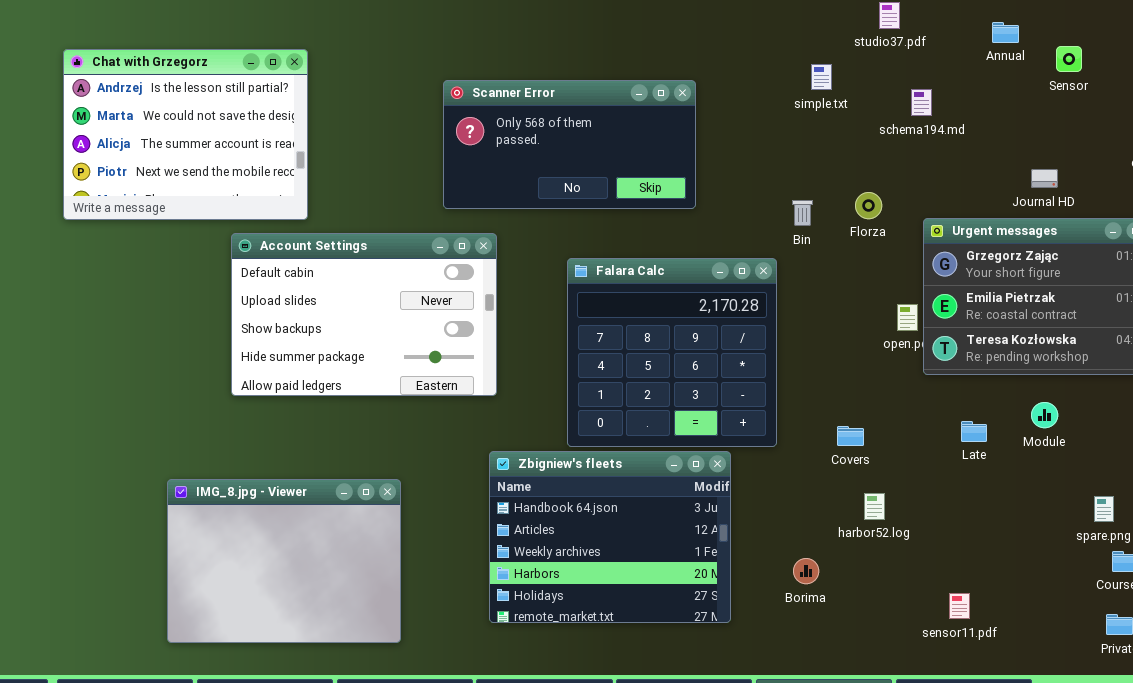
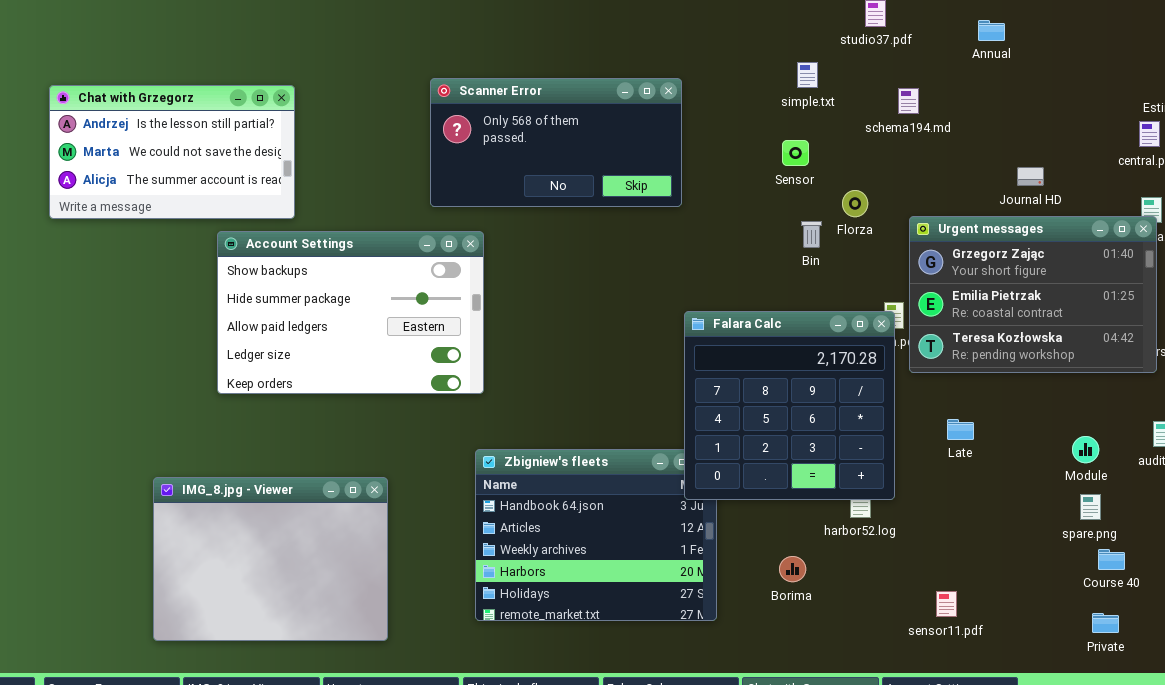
Sensor: [1056,46,1082,72] -> [782,140,809,166], moved
Chat with Grzegorz: [63,49,308,220] -> [49,85,295,219], resized
Bin: [792,200,813,226] -> [801,221,822,248], moved
Account Settings: [231,233,497,396] -> [217,231,484,394], scrolled down 2 rows
Falara Calc: [567,258,777,447] -> [684,311,895,500], moved
Module: [1031,402,1058,428] -> [1072,436,1099,463], moved

